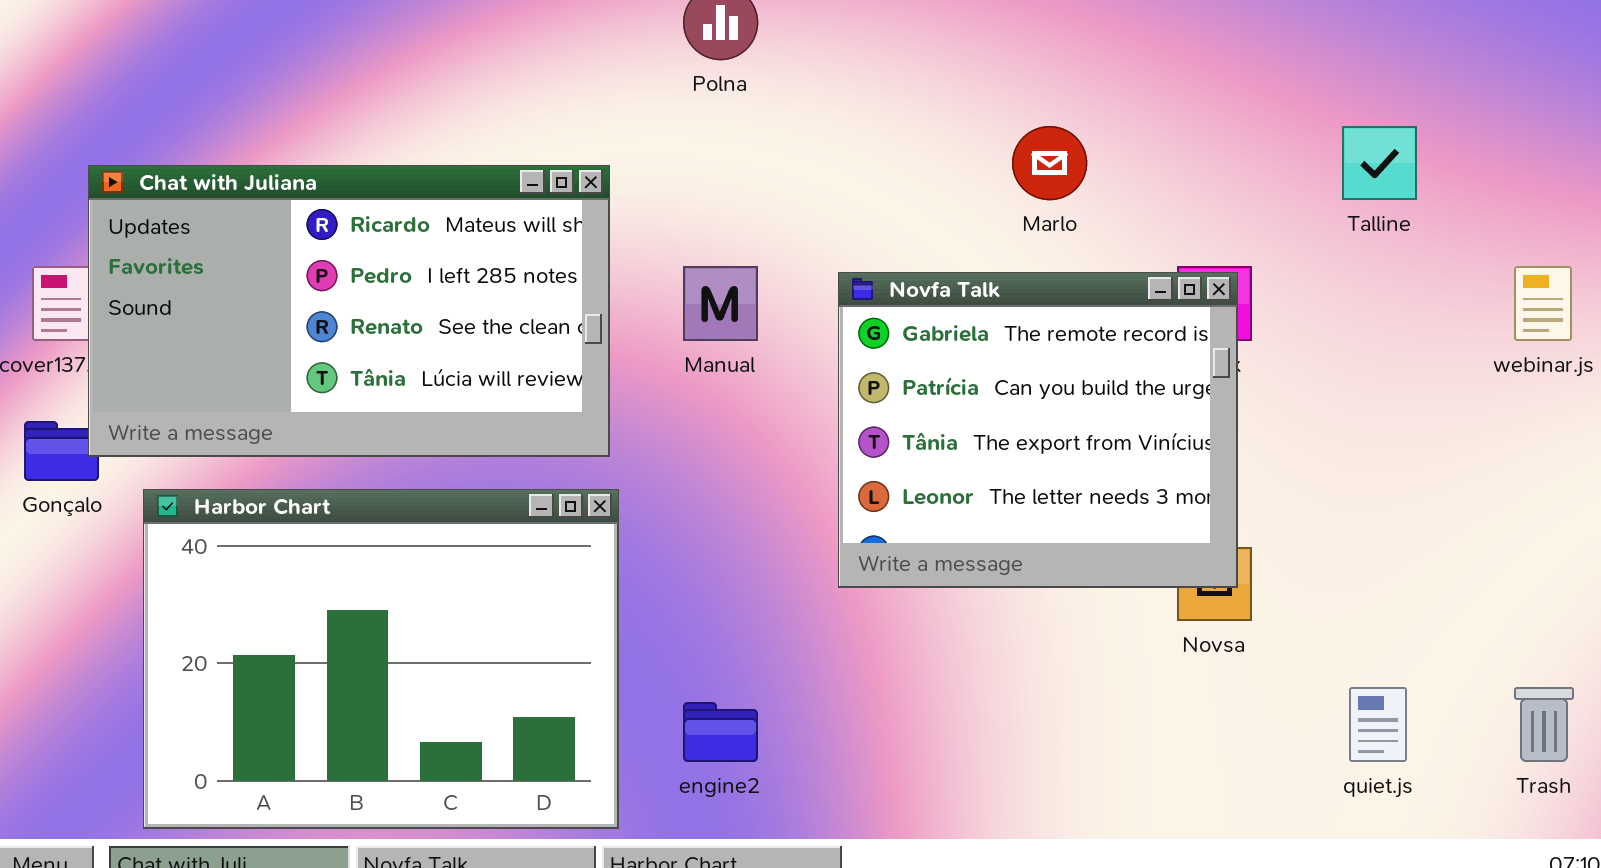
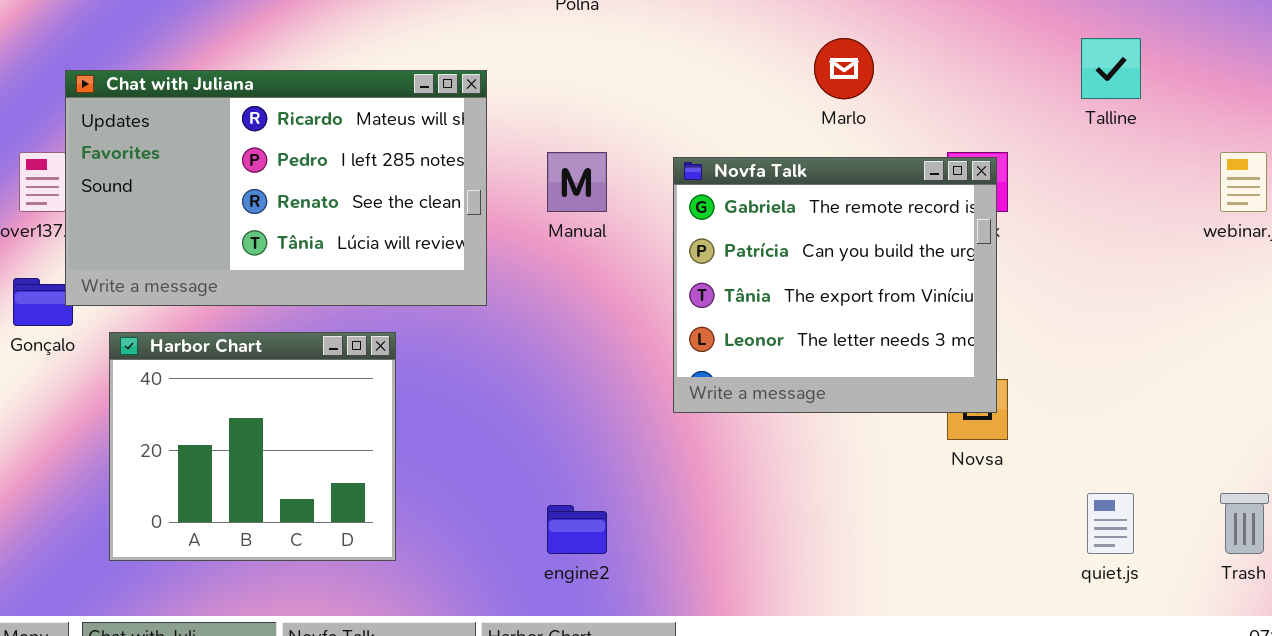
Harbor Chart: [143,489,619,829] -> [109,332,396,561], resized

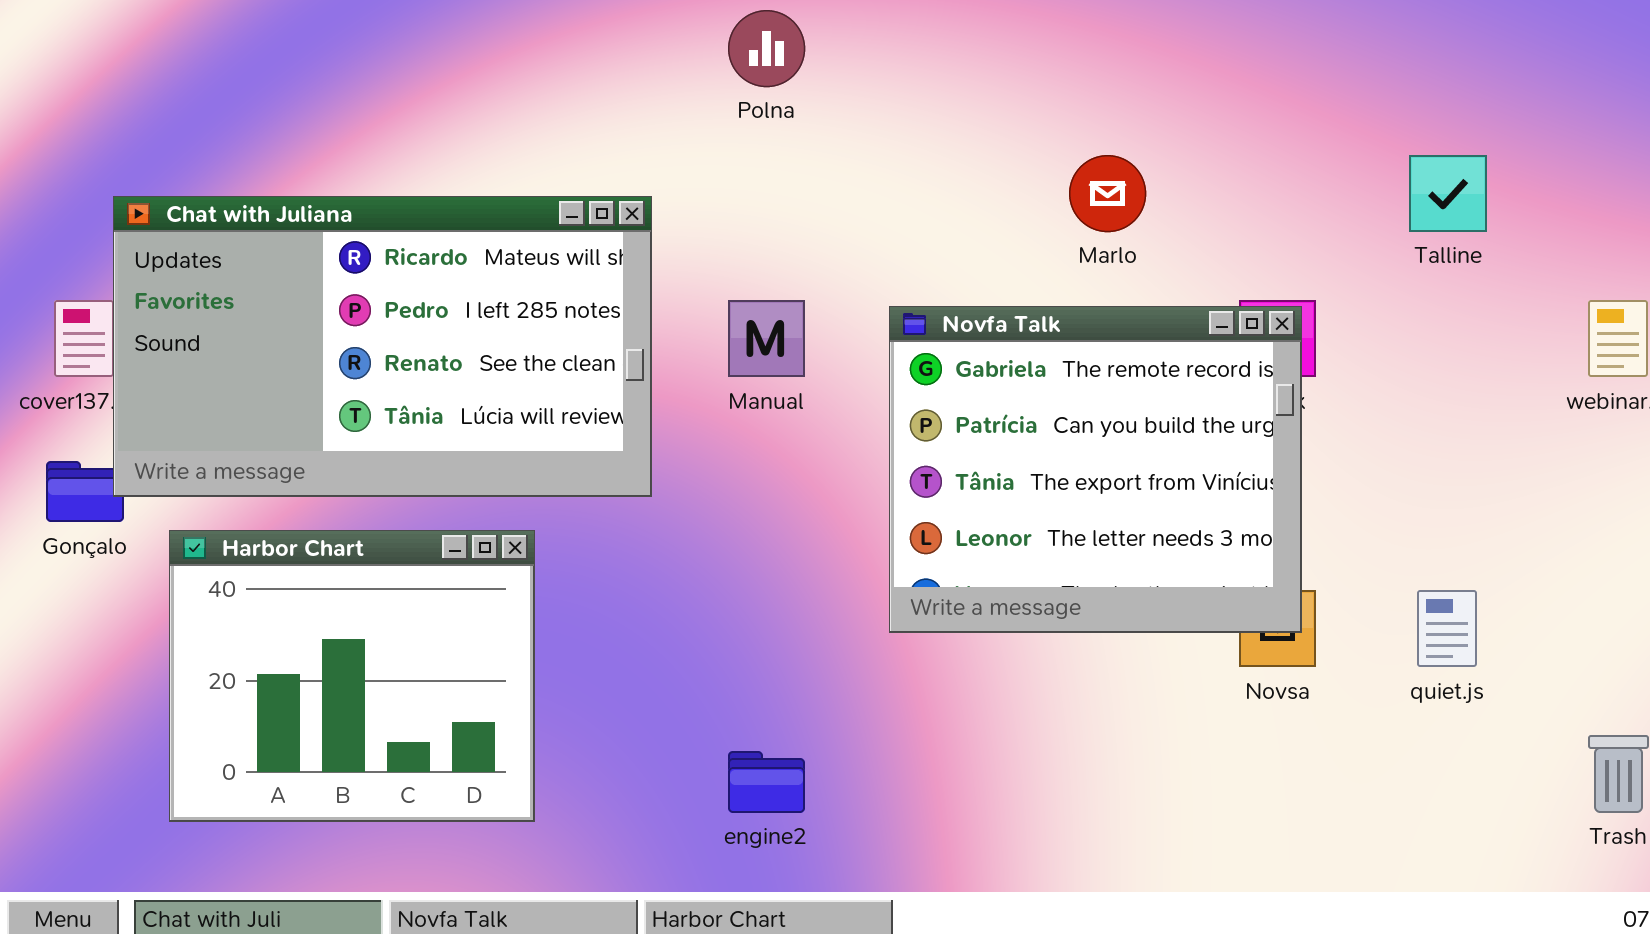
quiet.js: [1087,493,1134,554] -> [1417,590,1477,667], moved

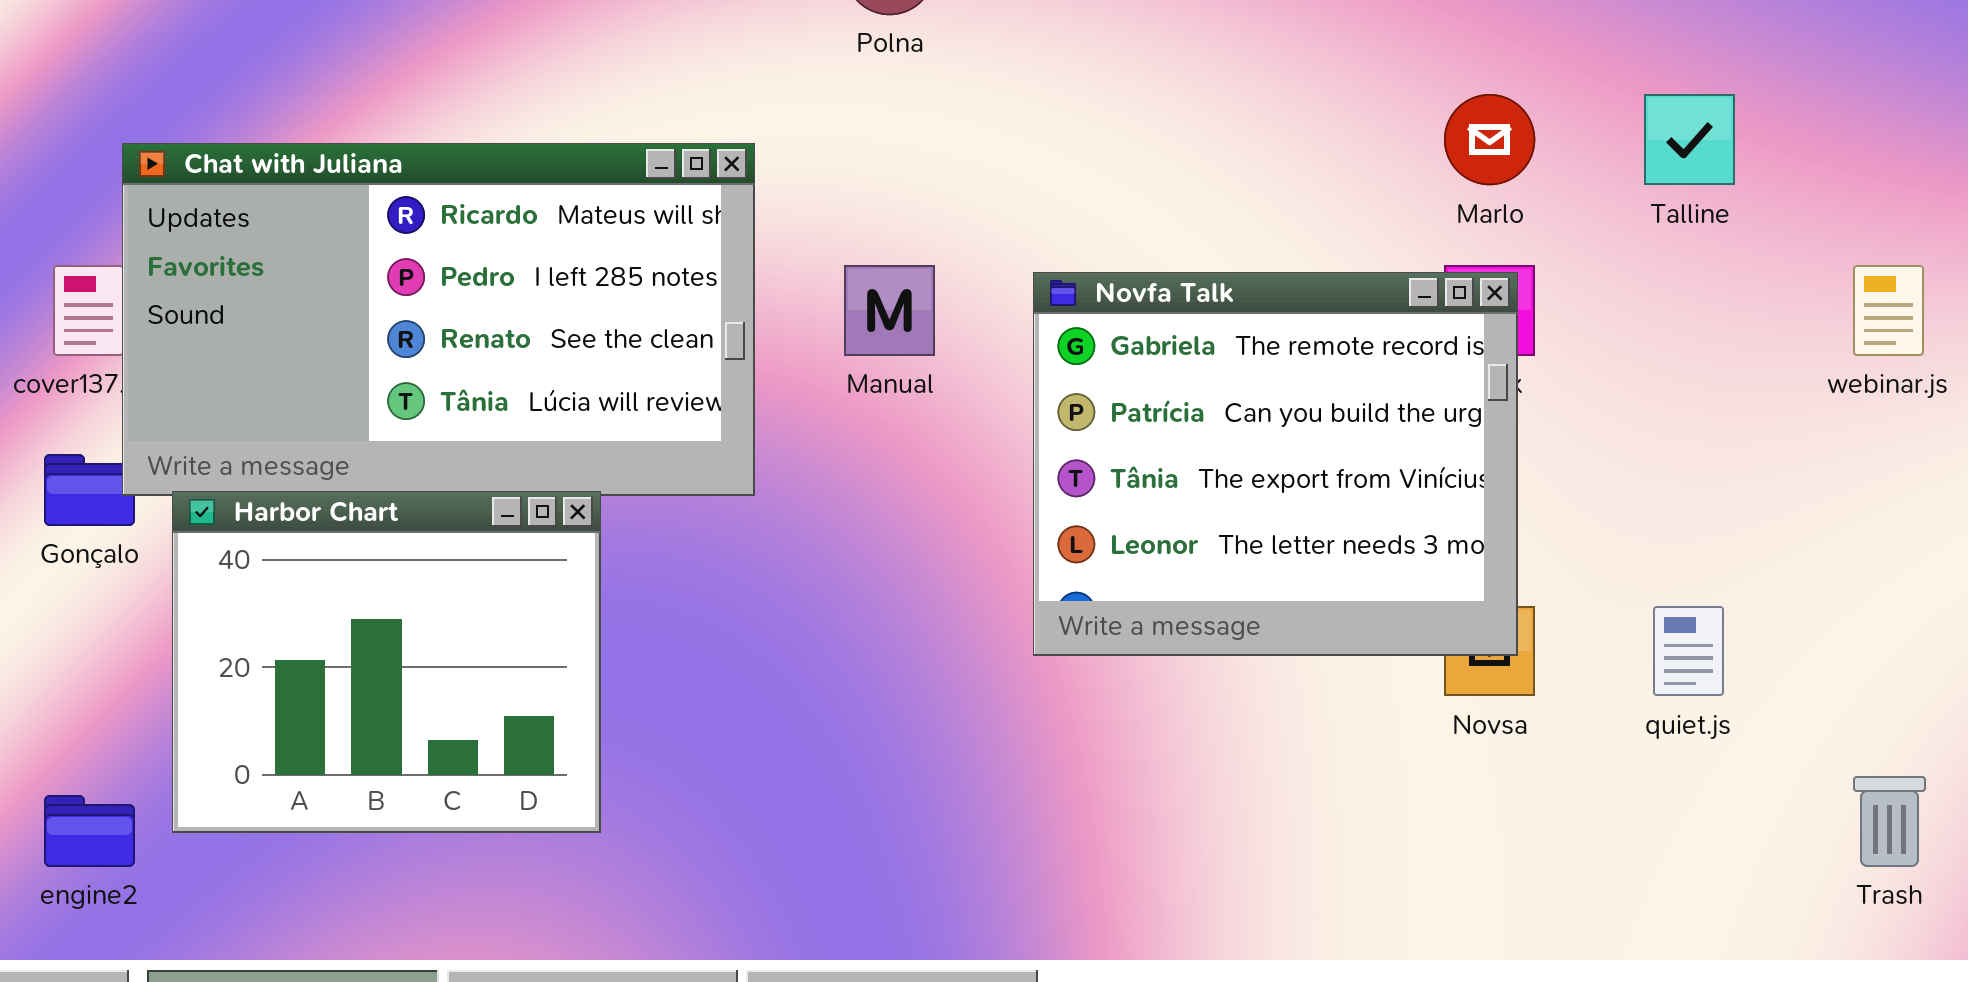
Marlo: [1069,155,1146,232] -> [1444,94,1535,185], moved
Harbor Chart: [169,530,535,822] -> [172,491,601,833], moved
engine2: [728,751,805,813] -> [44,795,135,867], moved

